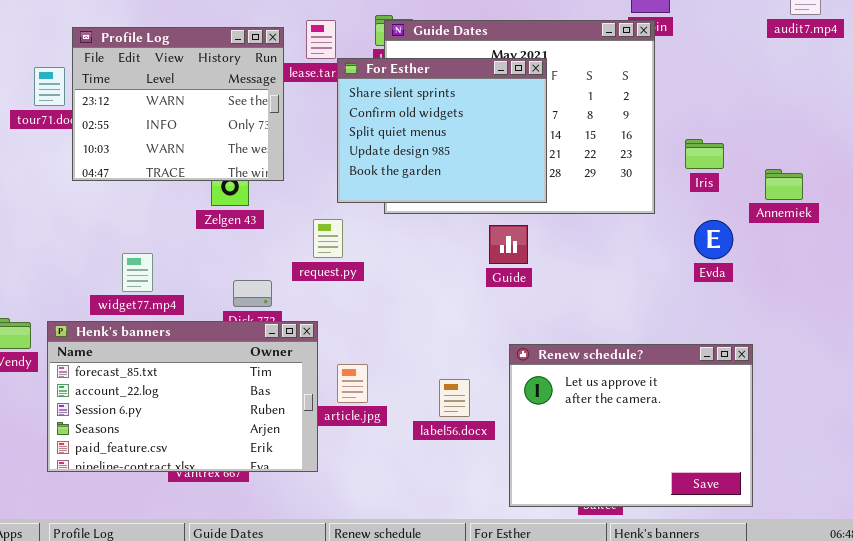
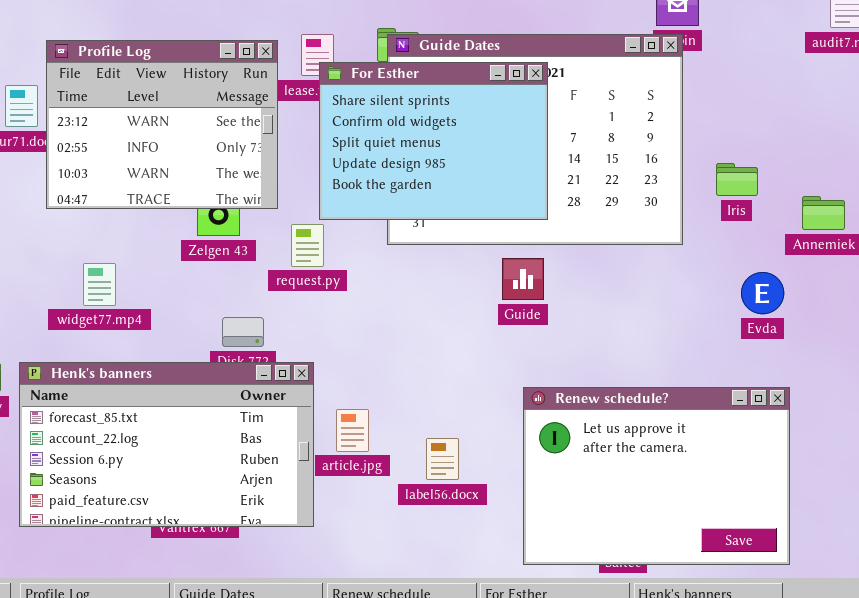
For Esther: [337,58,547,203] -> [319,62,548,220], moved
request.py: [313,219,343,258] -> [291,224,324,267], moved
Evda: [694,220,733,259] -> [741,272,784,314], moved
widget77.mp4: [122,253,153,292] -> [83,263,116,306], moved
label56.docx: [439,379,470,417] -> [426,438,459,480], moved

